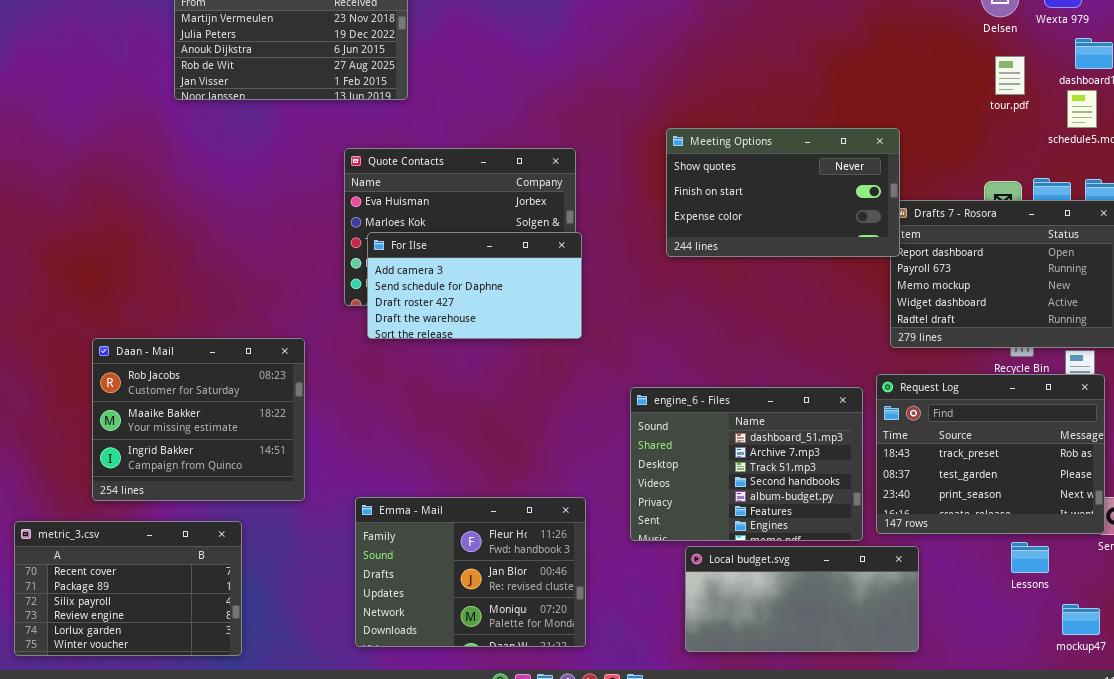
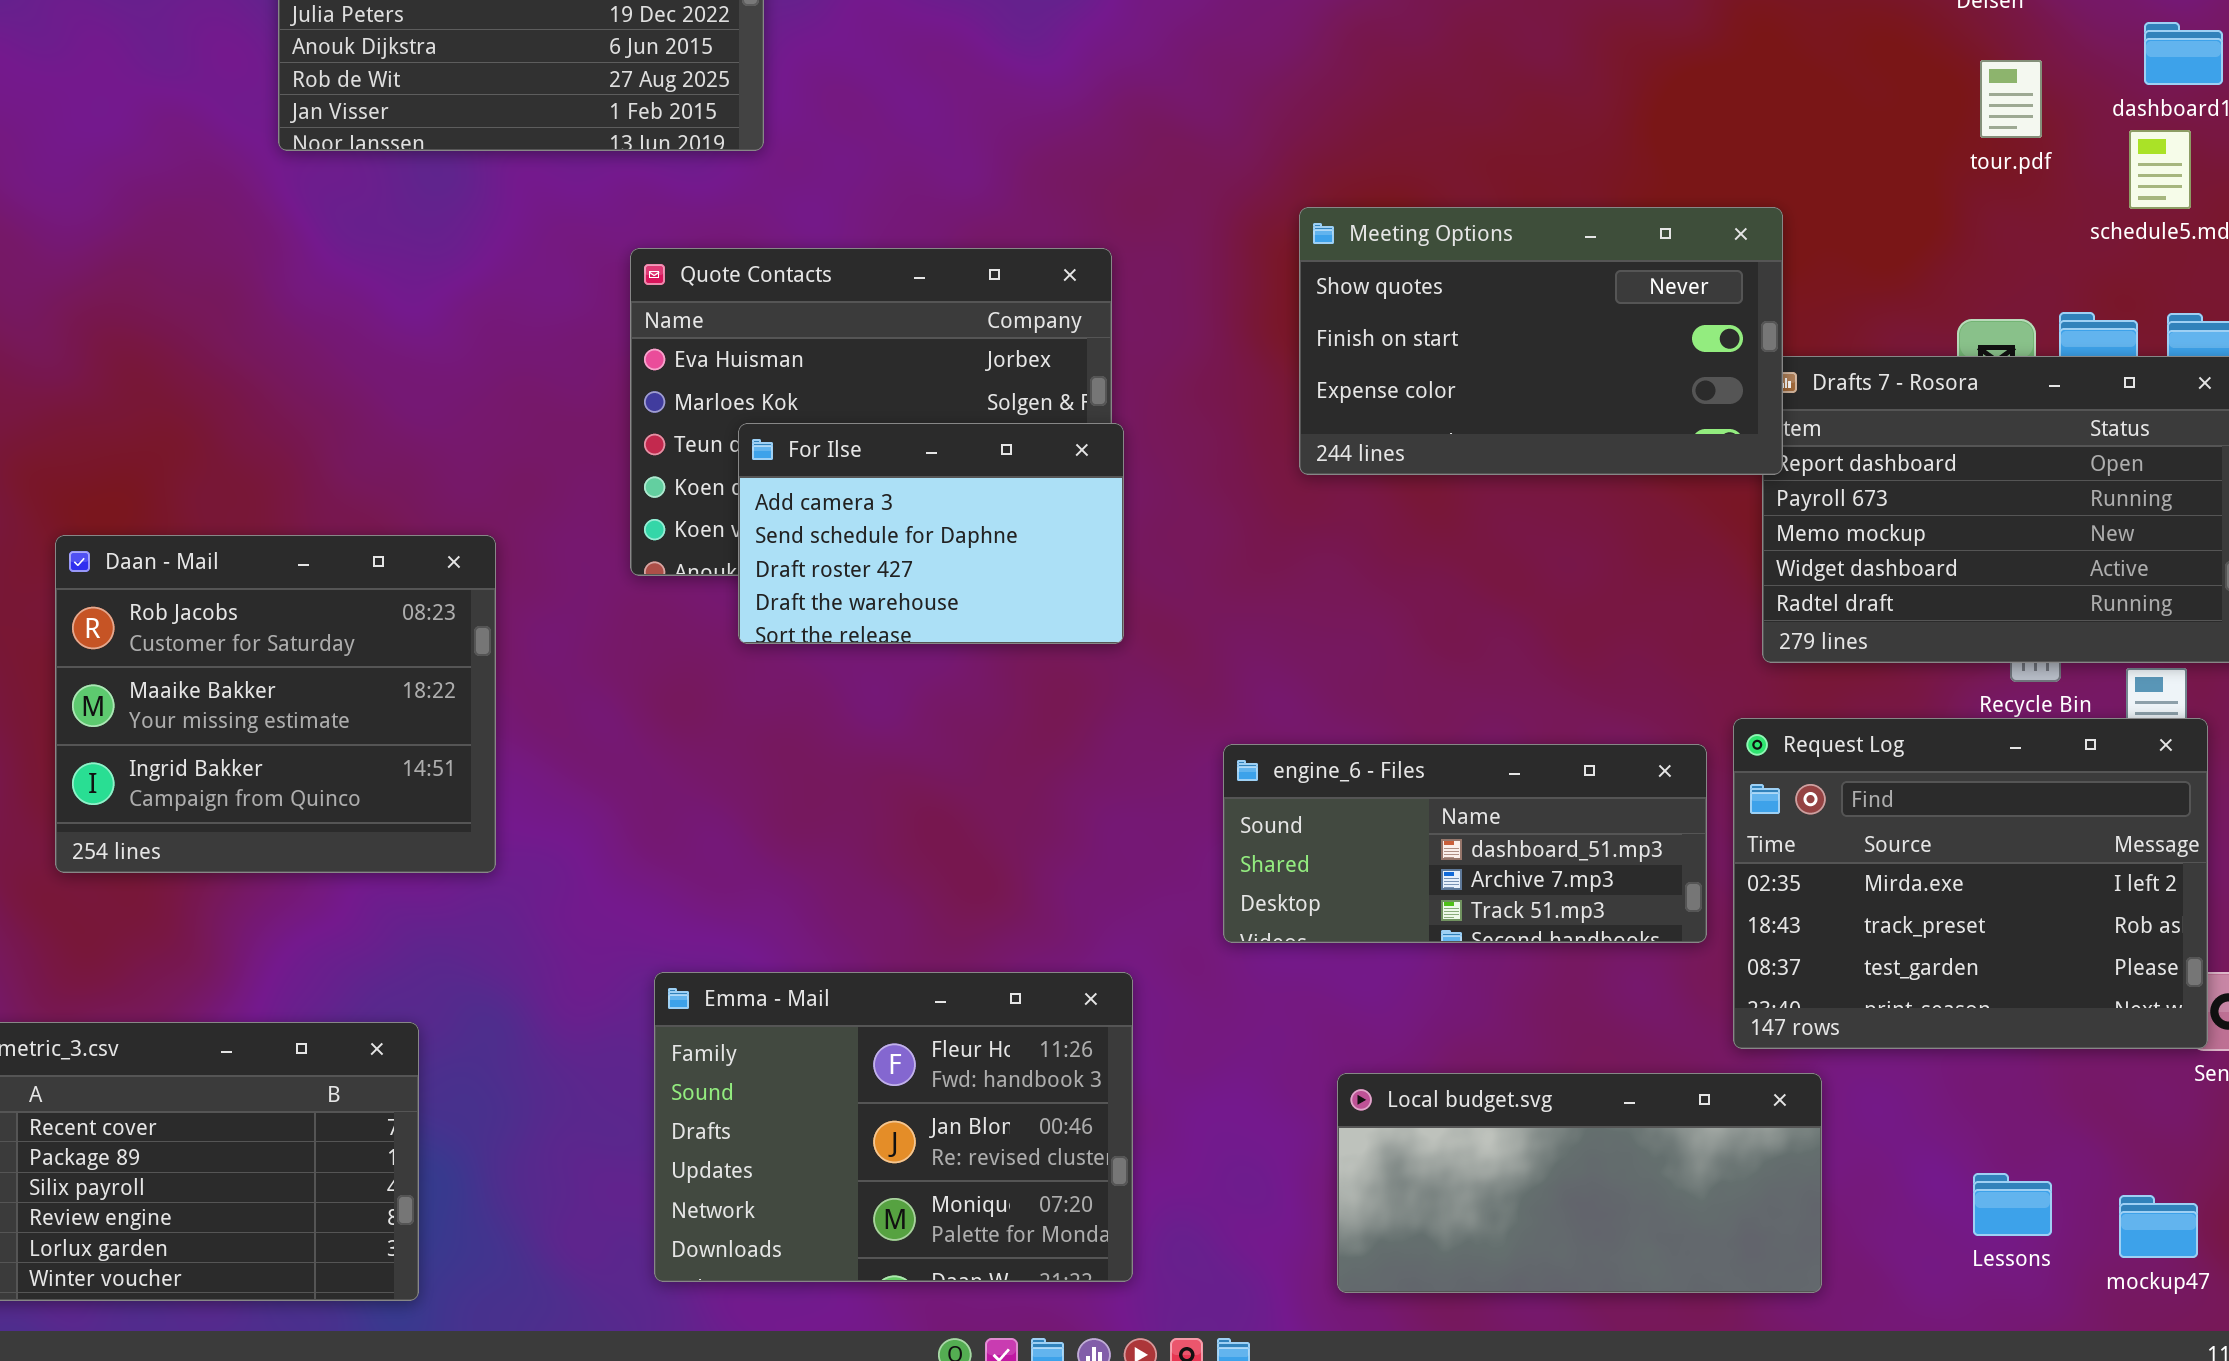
For Ilse: [367,232,582,339] -> [738,423,1124,644], resized
Daan - Mail: [92,338,305,501] -> [55,535,496,873], moved
Request Log: [876,374,1105,534] -> [1733,718,2208,1049], scrolled up 1 row
engine_6 - Files: [630,387,863,541] -> [1223,744,1707,943], resized
Lessons: [1011,542,1049,573] -> [1973,1173,2052,1236], moved

